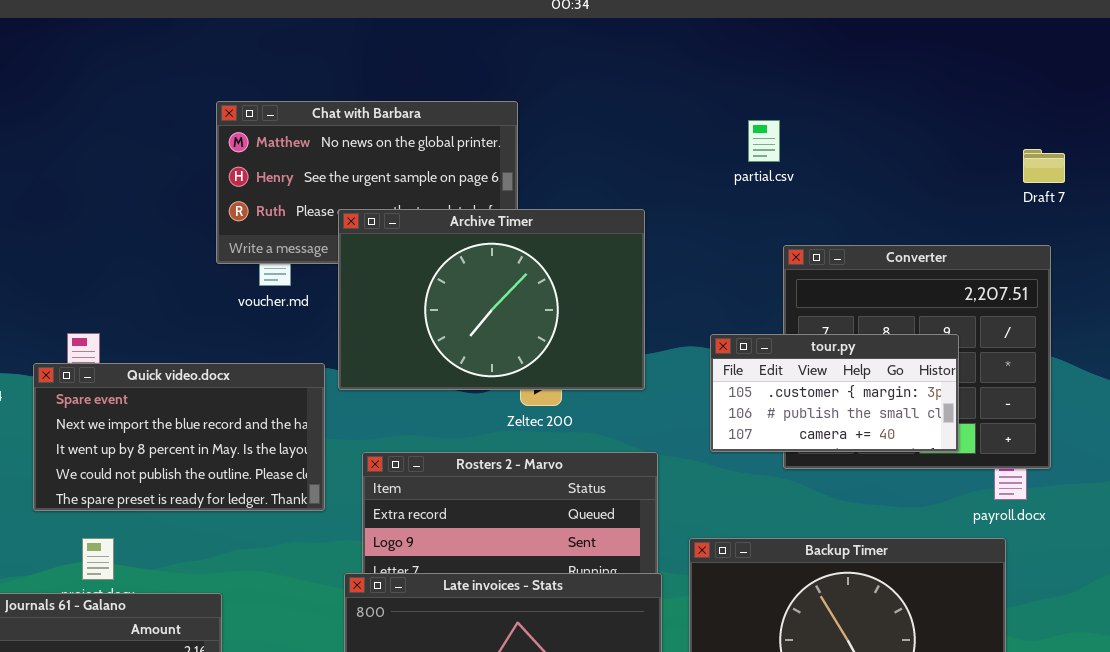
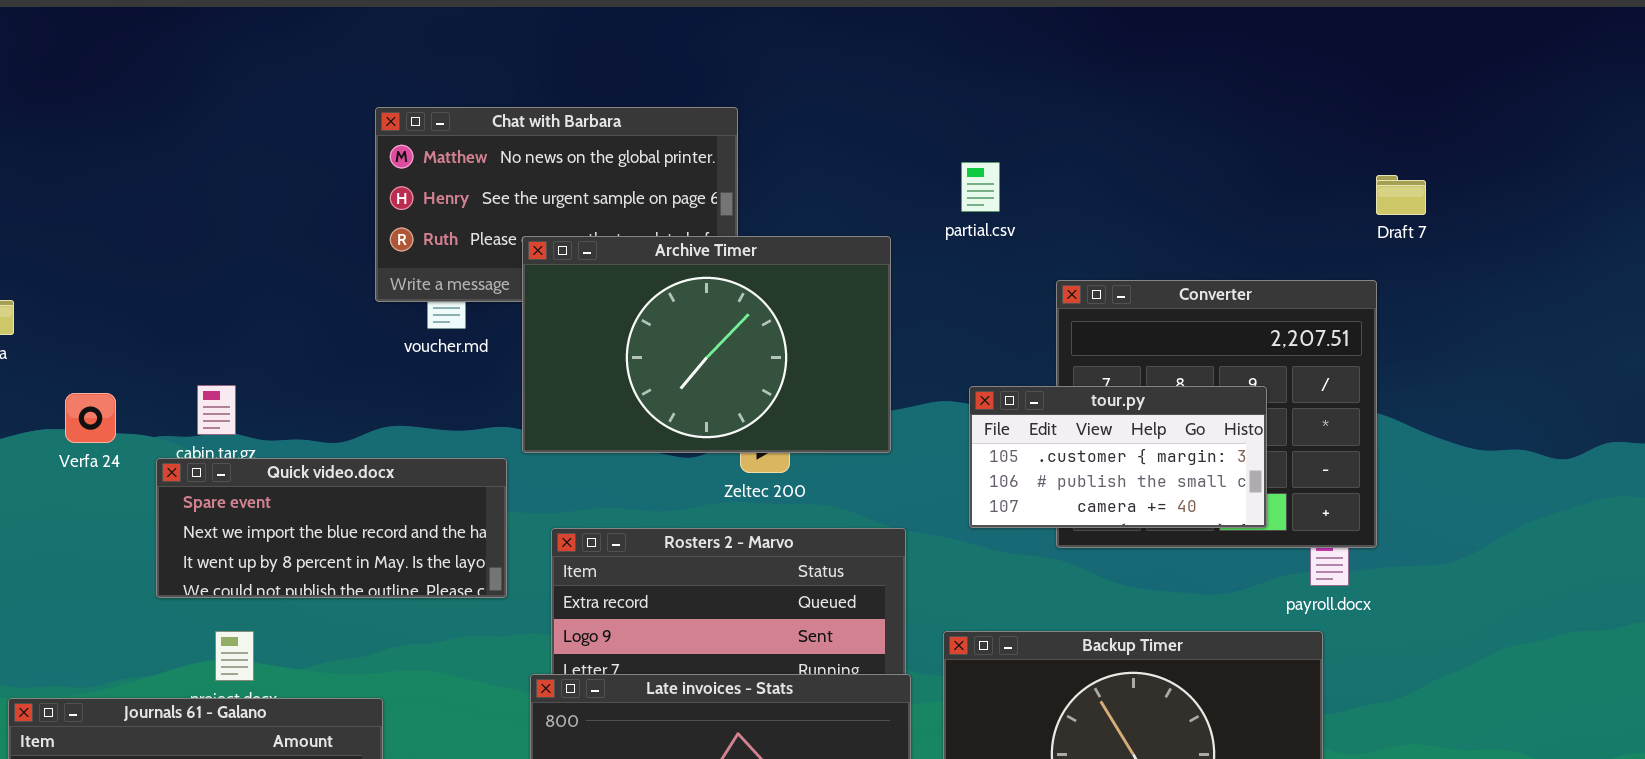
partial.csv: [748,120,780,162] -> [961,162,1000,212], moved
Draft 7: [1023,149,1065,183] -> [1376,175,1426,215], moved
Quick video.docx: [33,363,325,511] -> [156,458,507,598], resized

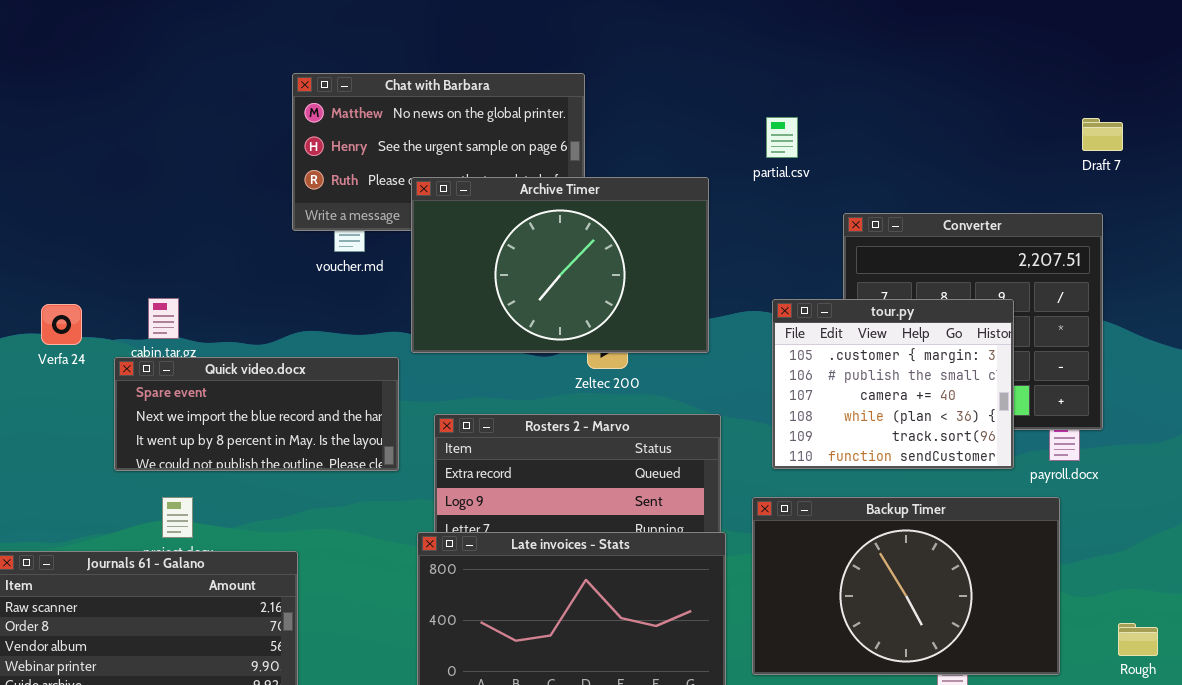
Draft 7: [1376,175,1426,215] -> [1082,118,1123,151], moved
tour.py: [969,386,1267,528] -> [772,299,1014,469], resized

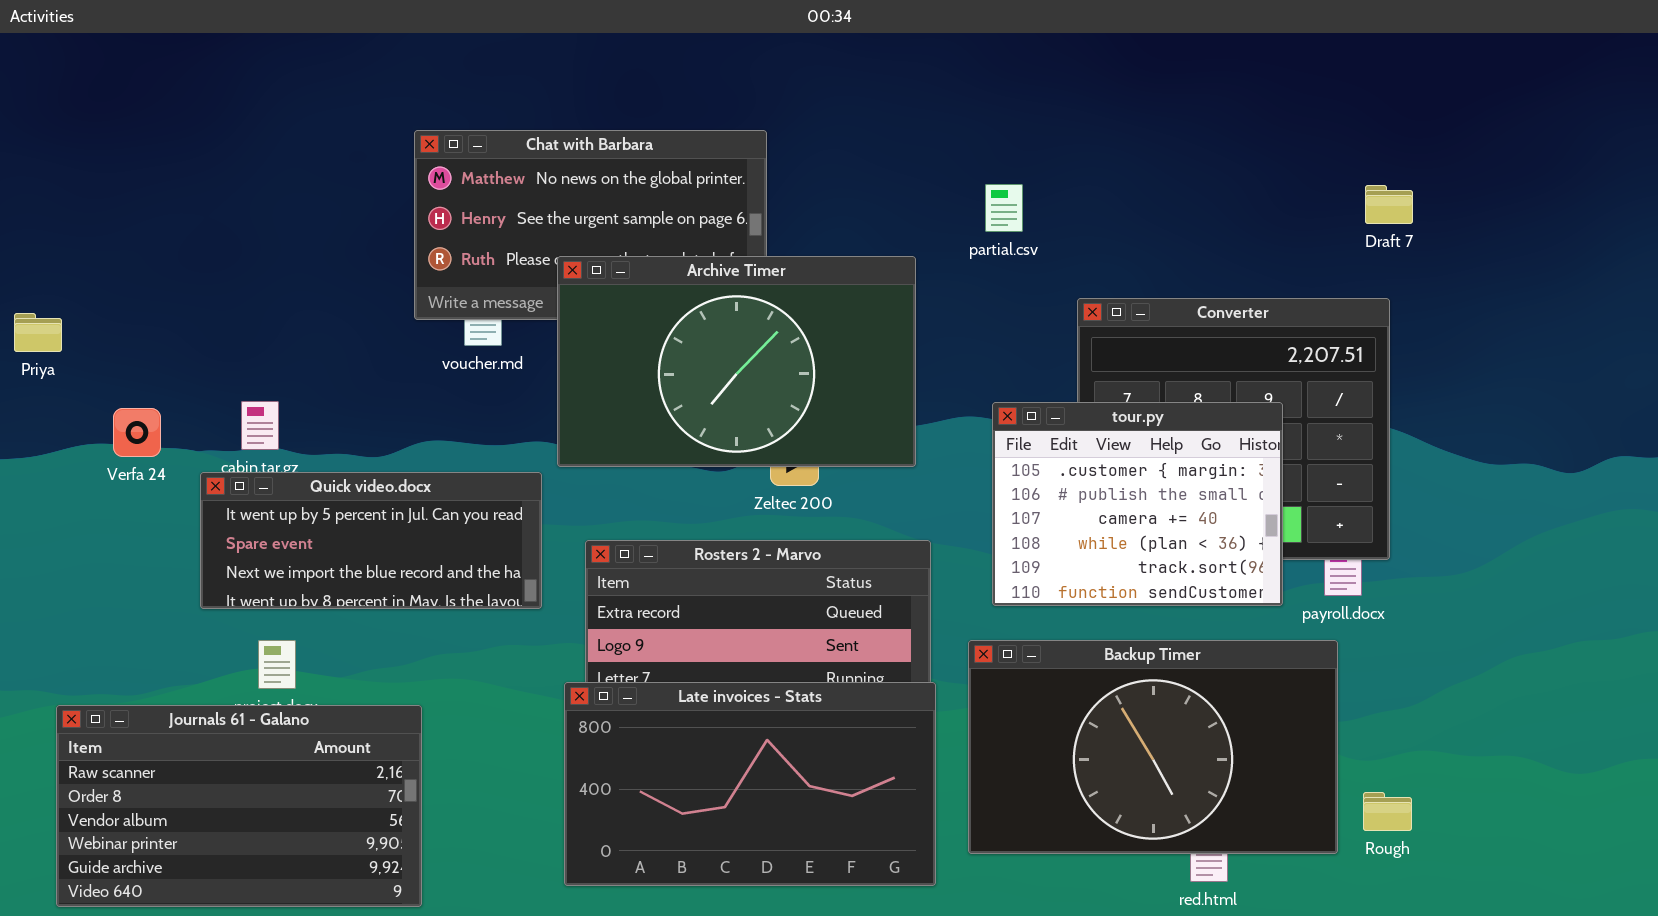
Quick video.docx: [114,357,399,471] -> [200,472,542,609], scrolled up 1 row
Rough: [1118,623,1158,656] -> [1363,792,1412,831], moved

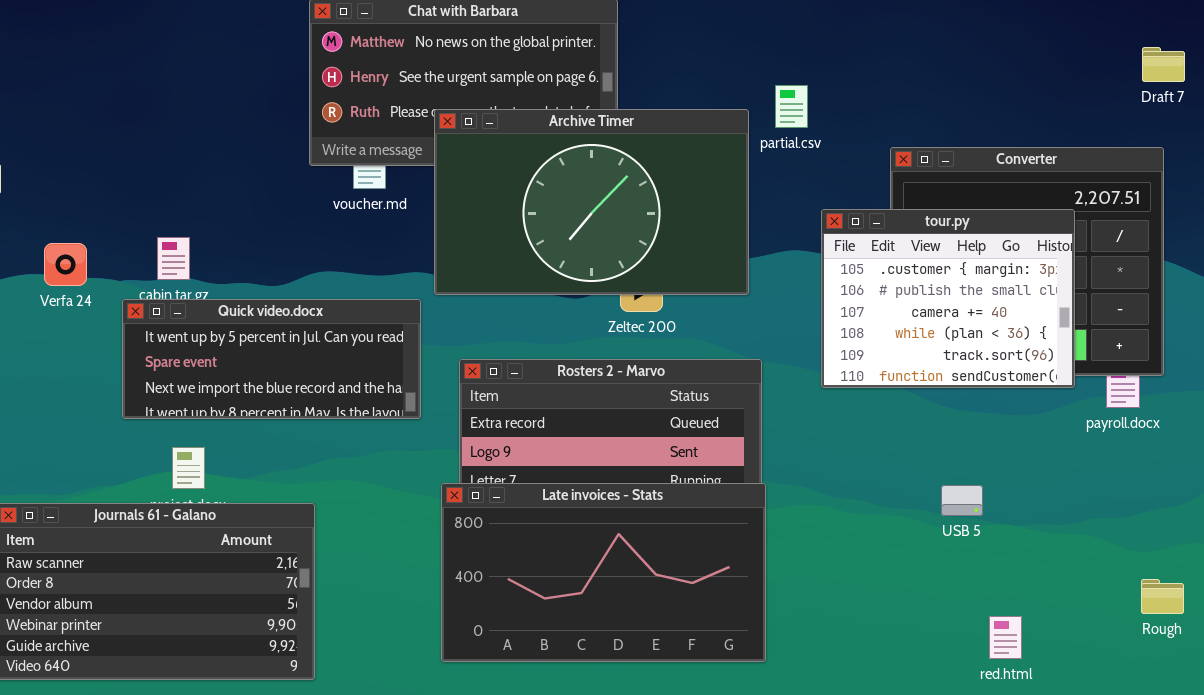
partial.csv: [985,184,1023,232] -> [775,85,808,128], moved
tour.py: [992,402,1283,606] -> [821,209,1075,388], moved
Backup Timer: [968,640,1338,854] -> none, closed

